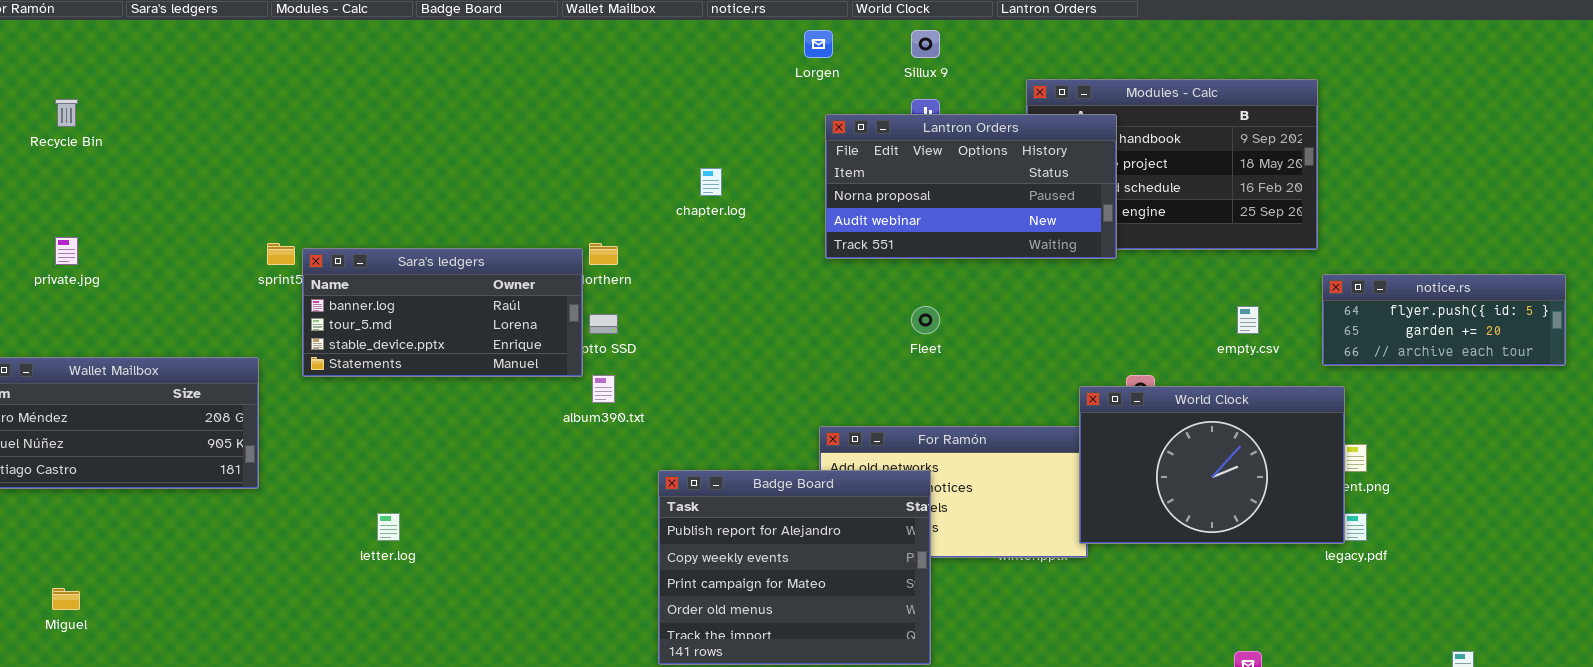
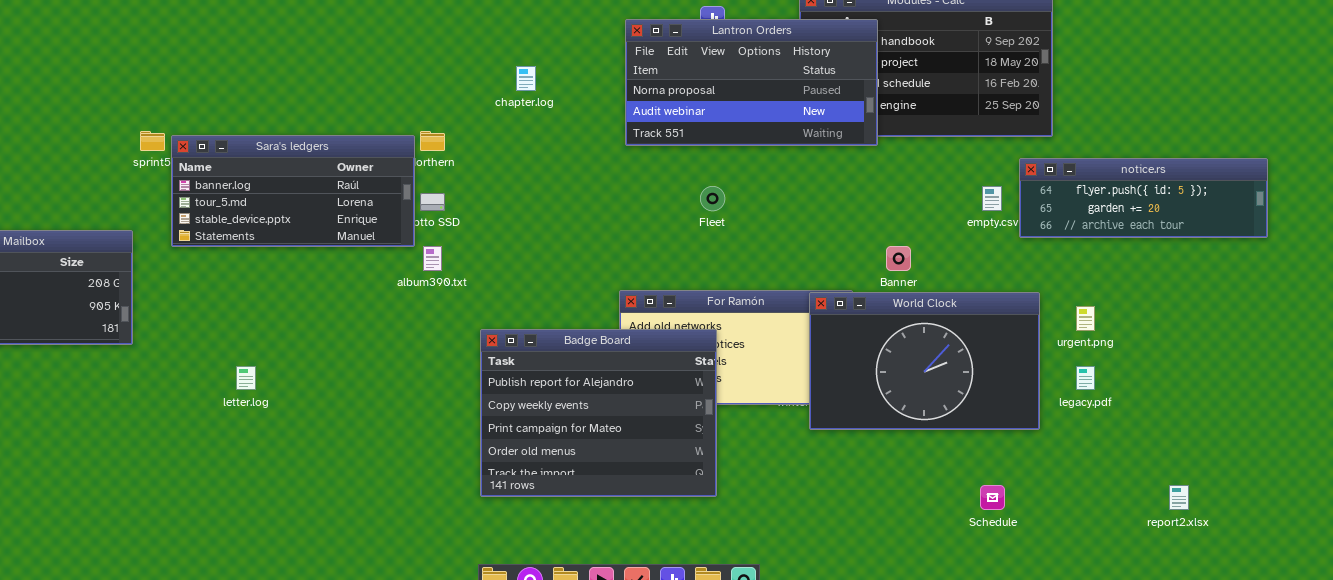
notice.rs: [1322,274,1566,366] -> [1019,158,1268,238], resized
World Clock: [1079,386,1345,544] -> [809,292,1040,430], moved

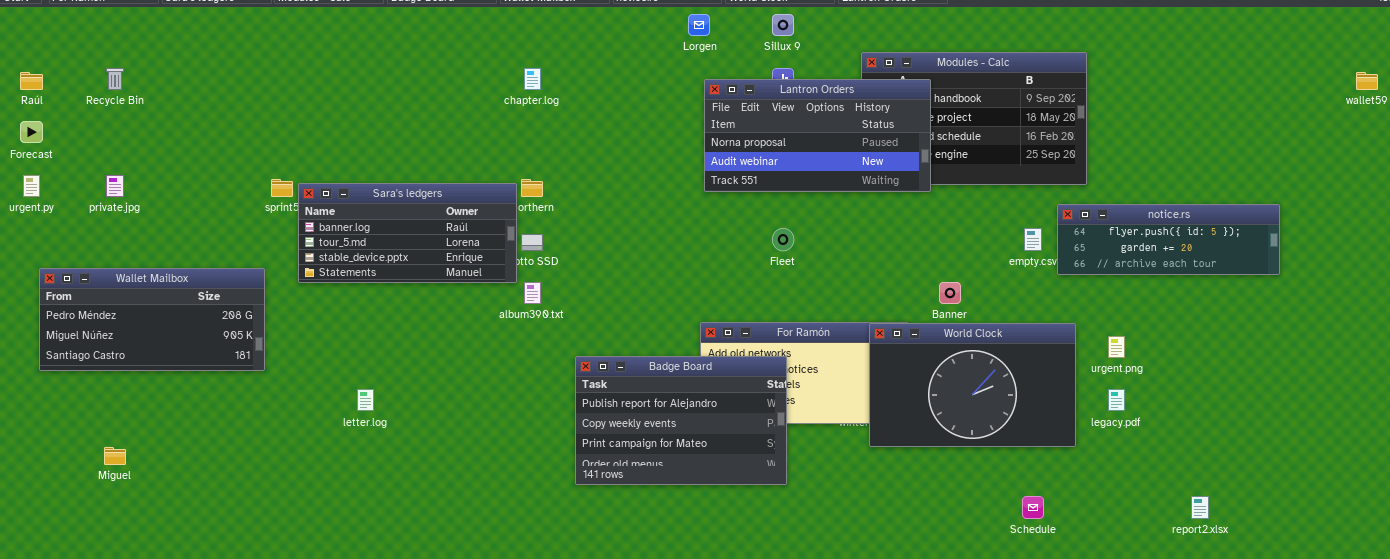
chapter.log: [516,66,536,91] -> [524,68,541,90], moved
Badge Board: [480,329,717,497] -> [575,356,787,485], resized

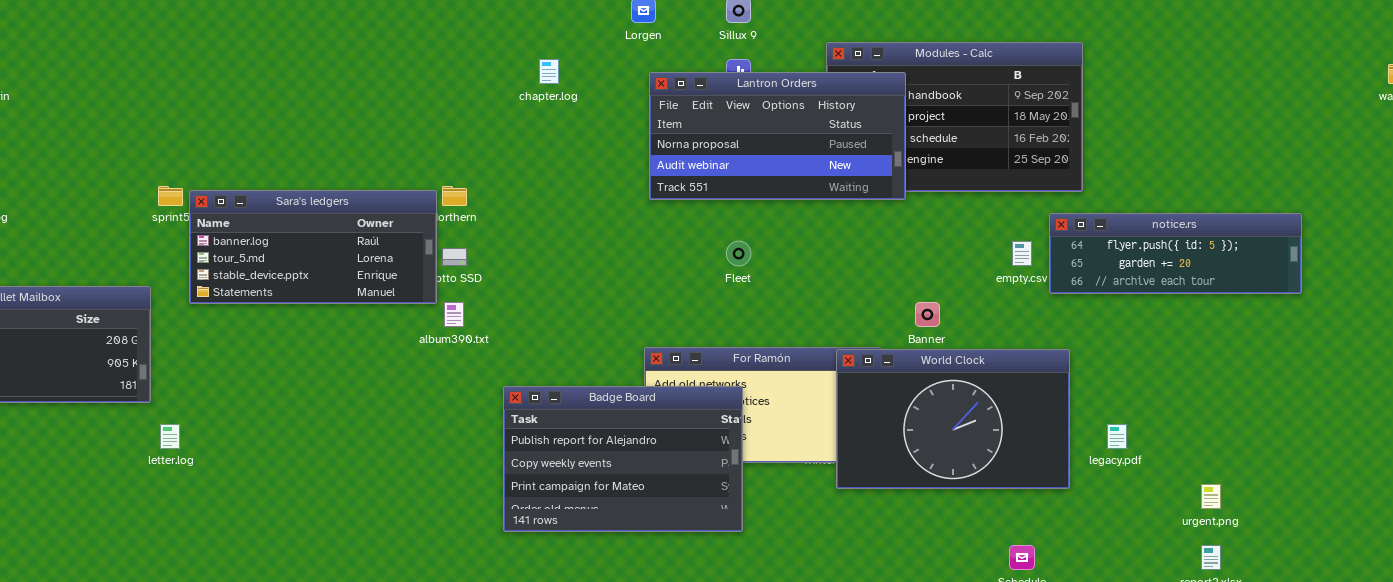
chapter.log: [524,68,541,90] -> [539,59,559,84], moved
urgent.png: [1108,336,1125,358] -> [1201,484,1221,509], moved
letter.log: [357,389,374,411] -> [160,424,180,449], moved

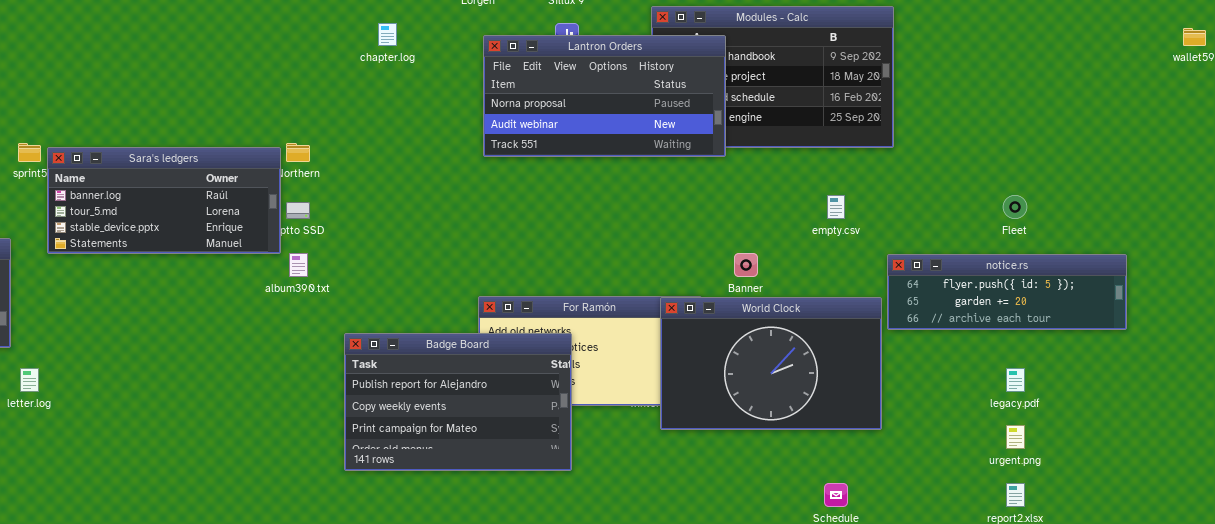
notice.rs: [1049,213,1302,294] -> [887,254,1127,330], moved
Fleet: [726,241,751,266] -> [1003,195,1027,219], moved
legacy.pdf: [1107,424,1127,449] -> [1006,368,1025,392], moved

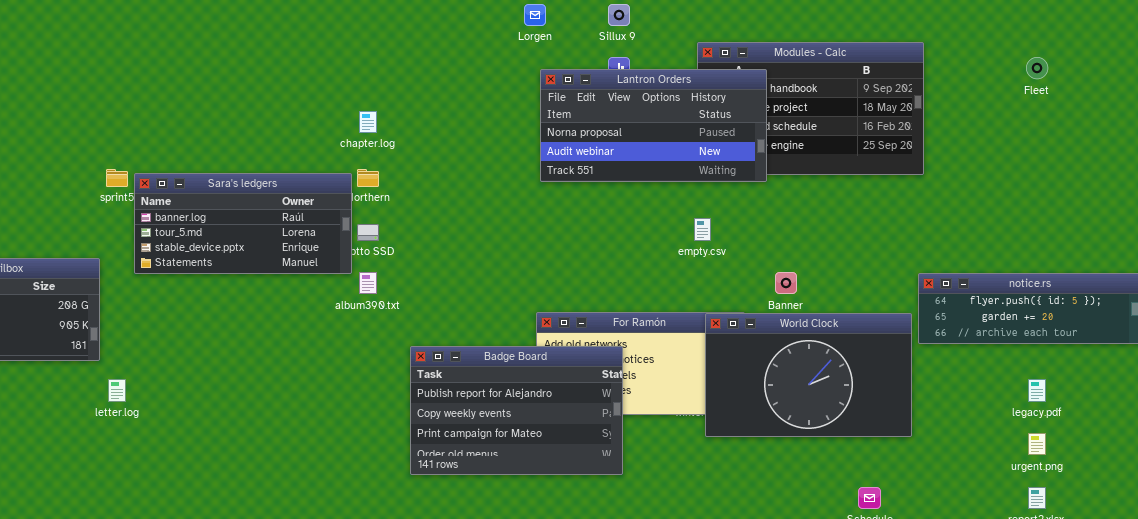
chapter.log: [378,23,397,46] -> [359,111,377,133], moved
empty.csv: [827,195,845,219] -> [694,218,711,241], moved
Fleet: [1003,195,1027,219] -> [1026,57,1048,79], moved

